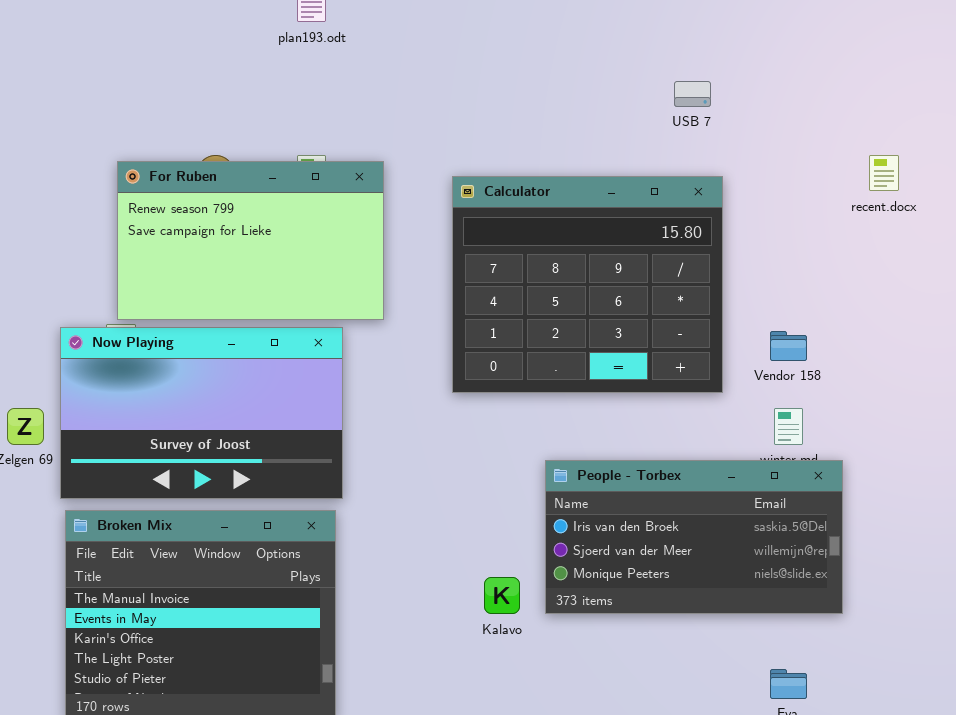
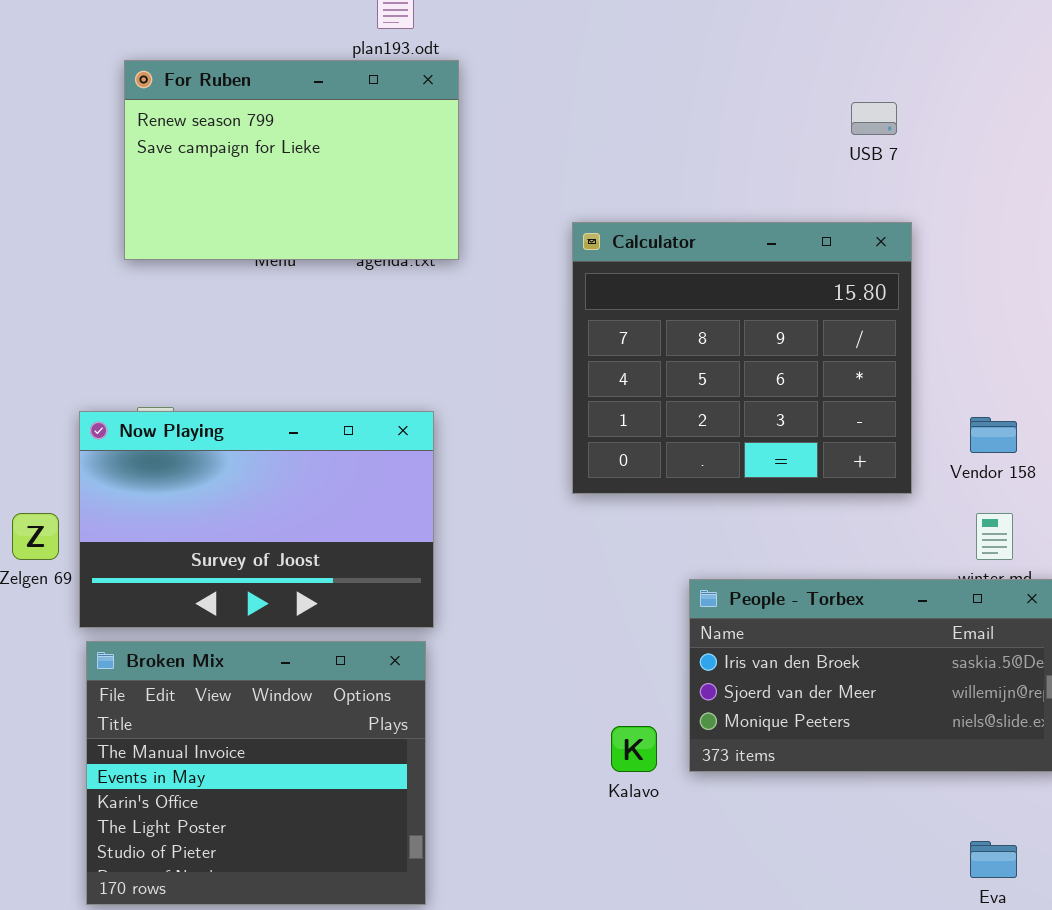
For Ruben: [117,161,384,320] -> [124,60,459,260], moved

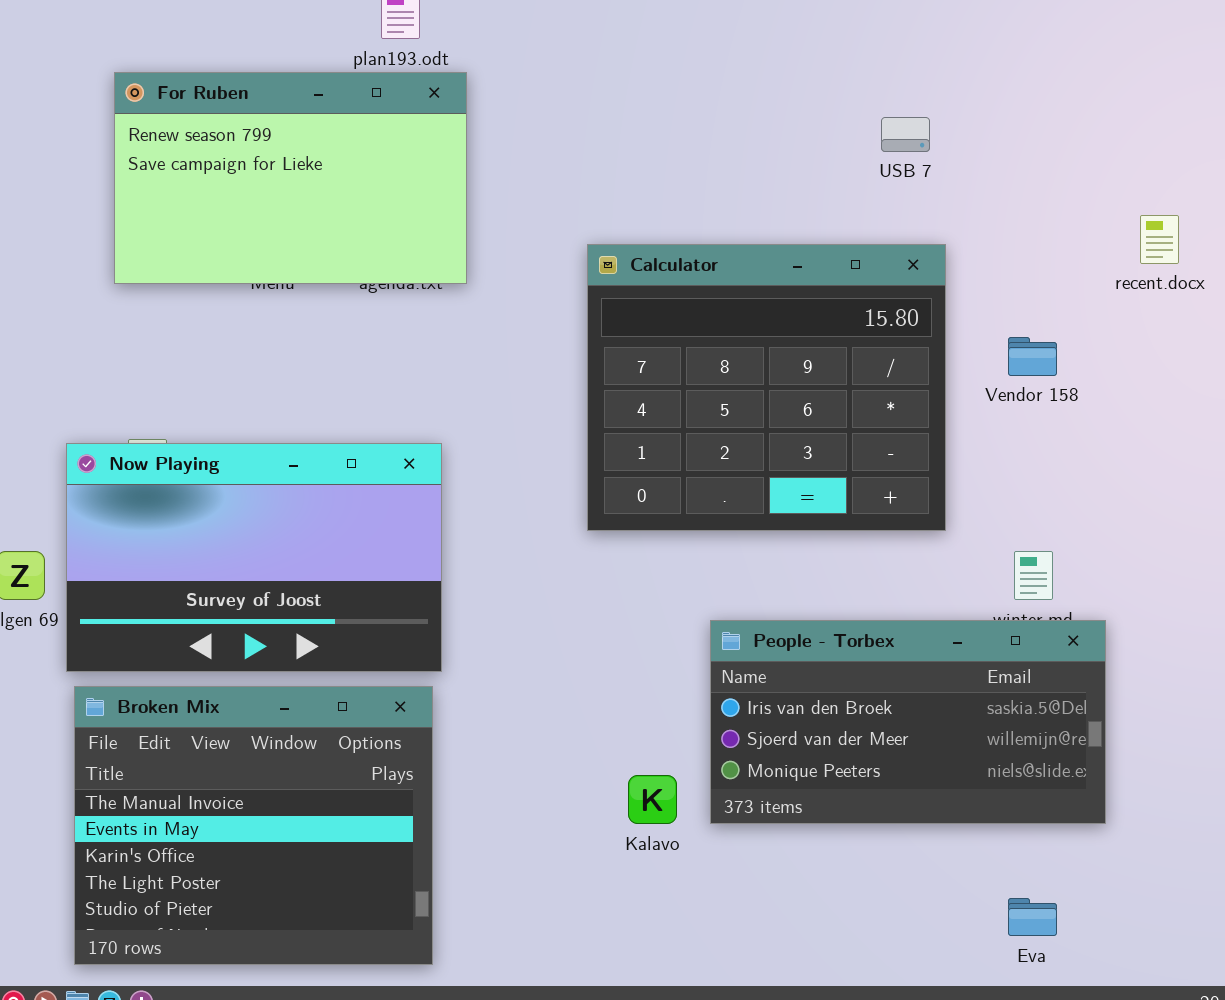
Vendor 158: [970,417,1017,453] -> [1008,337,1057,376], moved

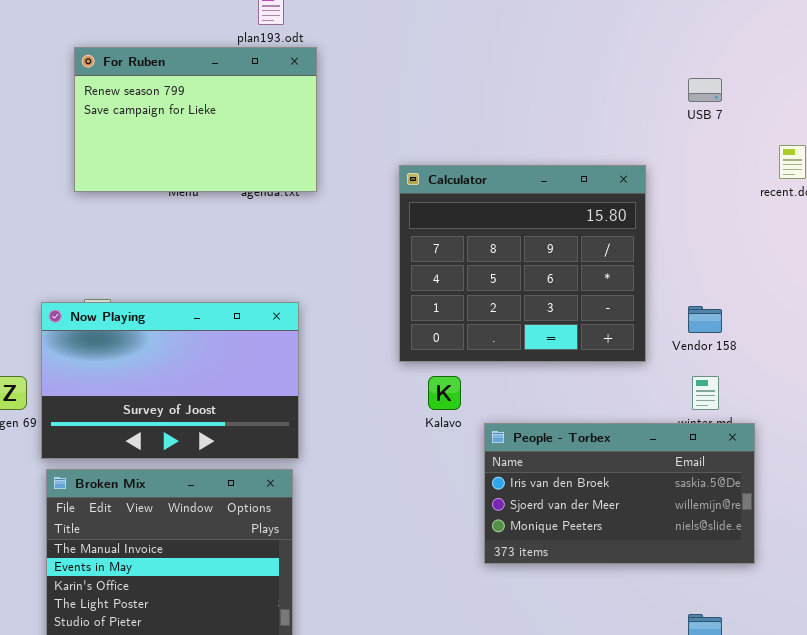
USB 7: [881,117,930,152] -> [688,78,722,102], moved
Vendor 158: [1008,337,1057,376] -> [688,306,722,333], moved
Kalavo: [628,775,677,824] -> [428,376,461,410], moved

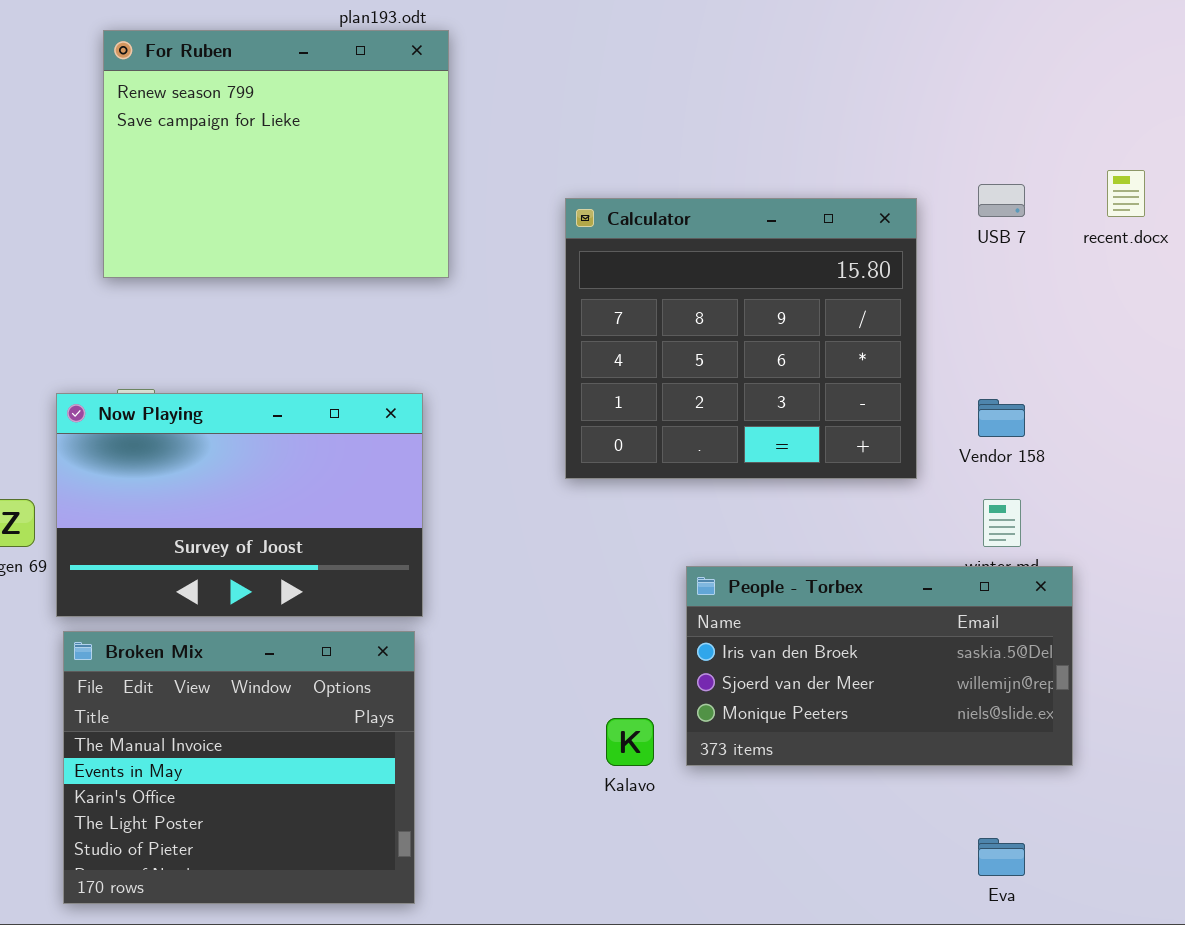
For Ruben: [74,47,317,192] -> [103,30,449,278], resized
USB 7: [688,78,722,102] -> [978,184,1025,217], moved
Kalavo: [428,376,461,410] -> [606,718,654,766], moved

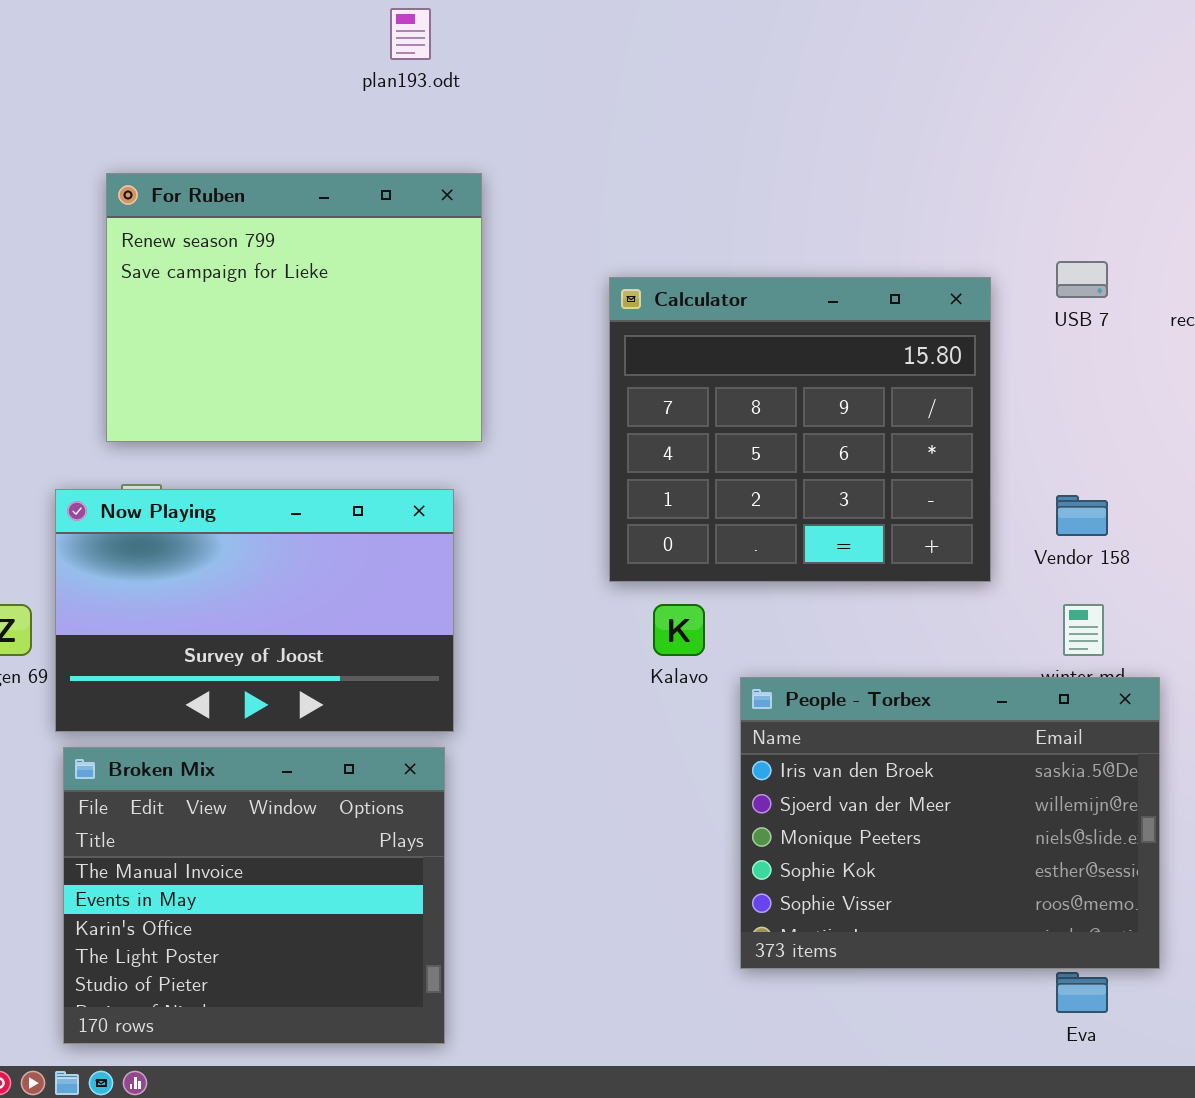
For Ruben: [103,30,449,278] -> [106,173,482,442], moved
People - Torbex: [686,566,1073,766] -> [740,677,1160,969], resized
Kalavo: [606,718,654,766] -> [653,604,705,656], moved

